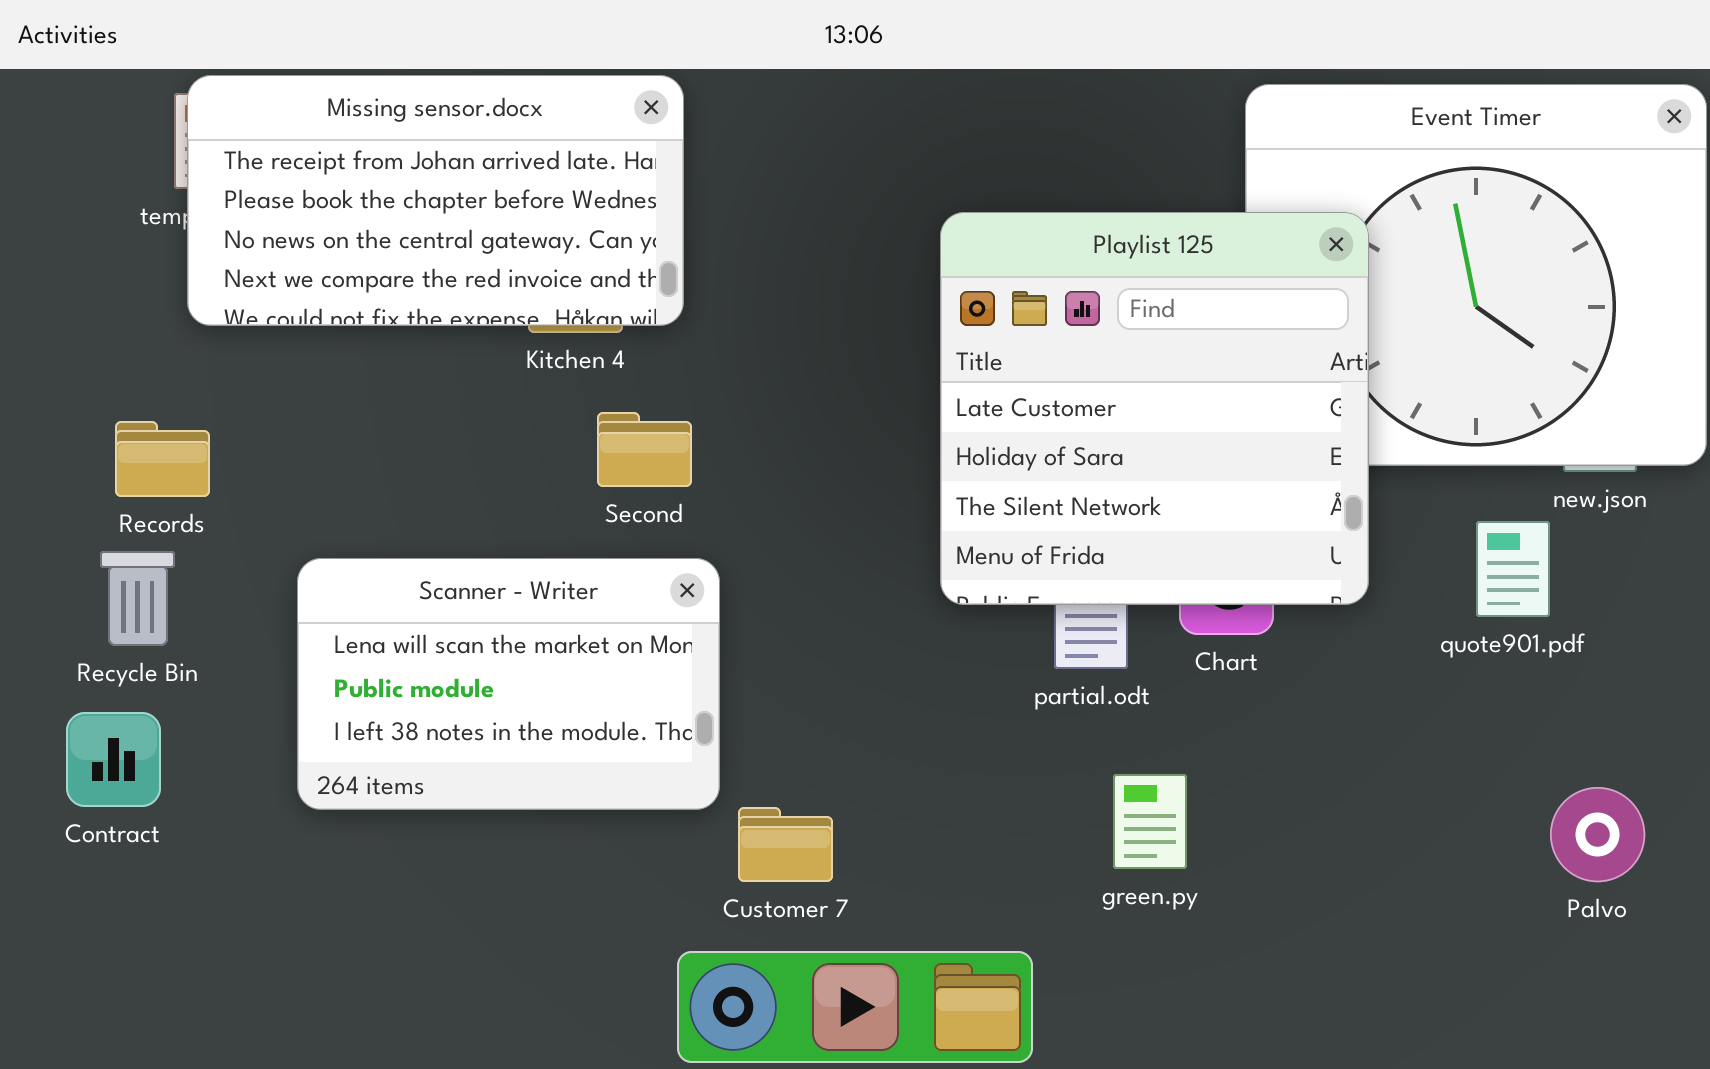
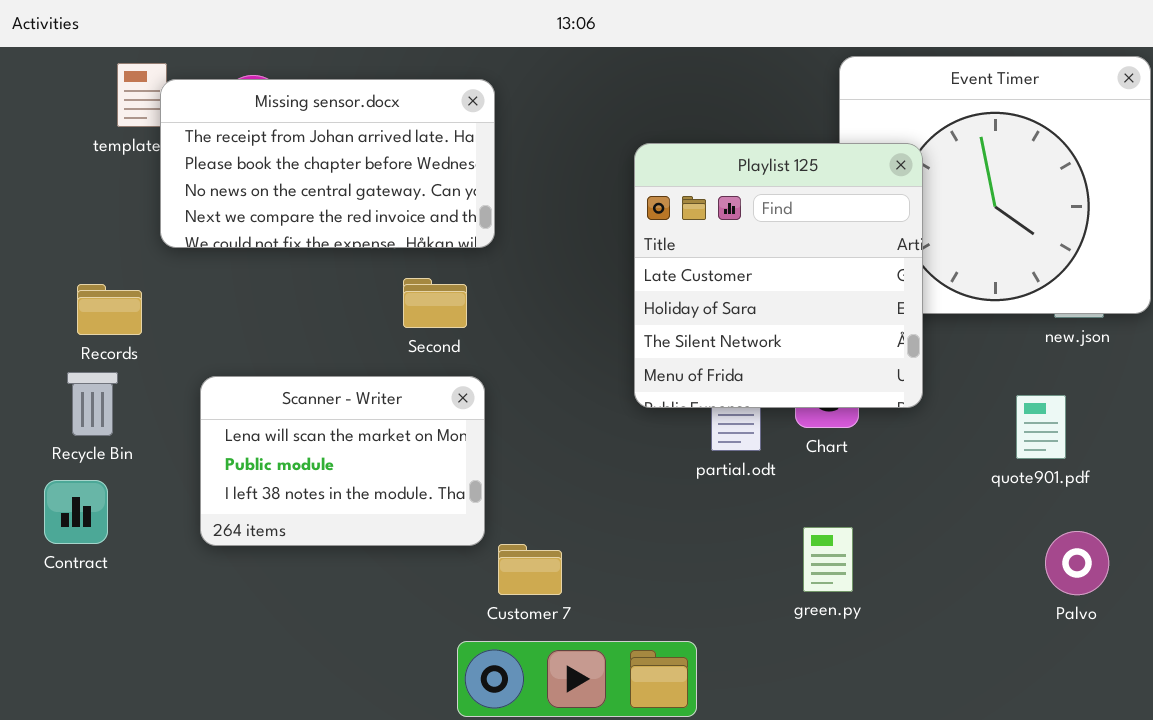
Missing sensor.docx: [187,75,684,326] -> [160,79,495,248], moved
quote901.pdf: [1476,521,1550,617] -> [1016,395,1066,459], moved
green.py: [1113,774,1187,869] -> [803,527,853,592], moved

